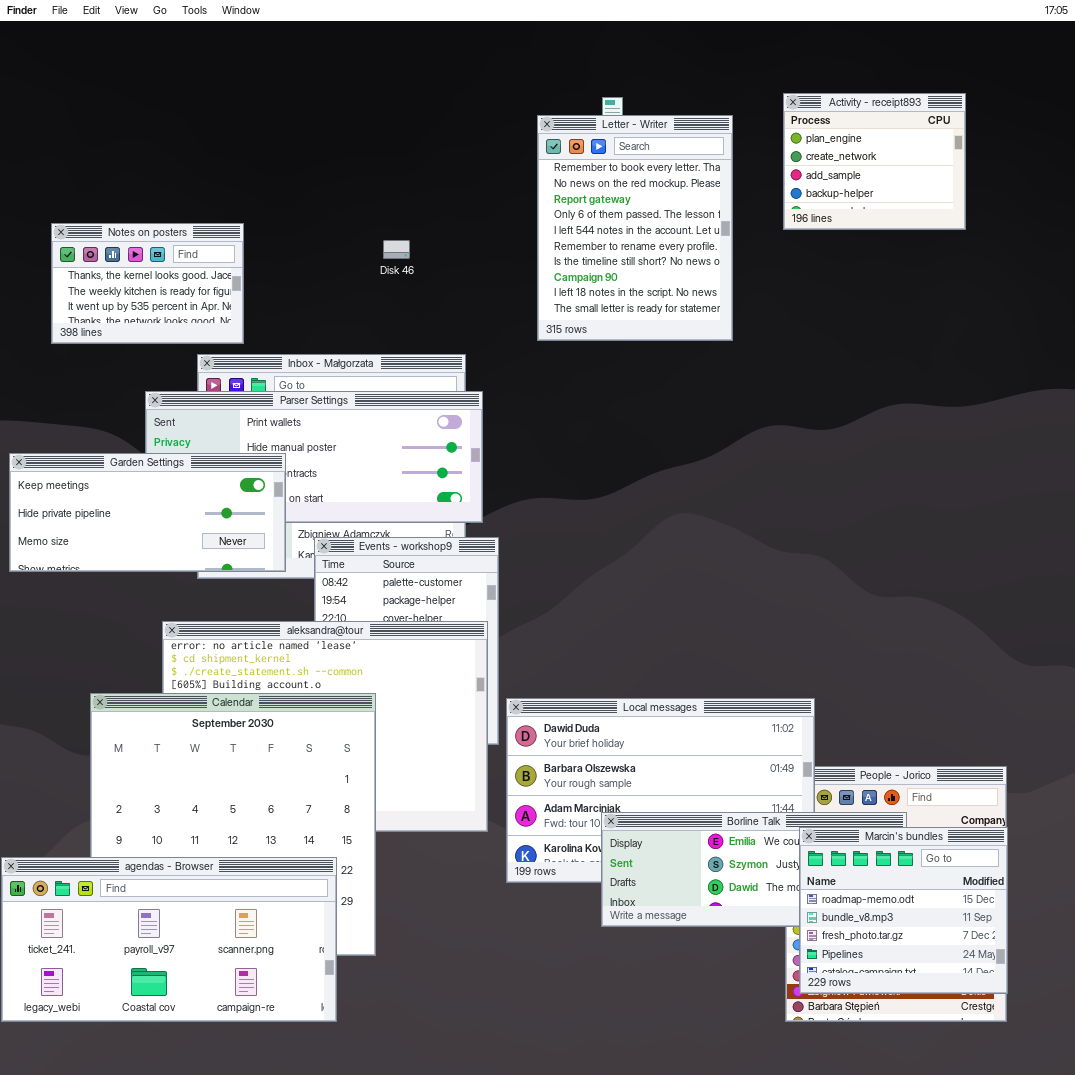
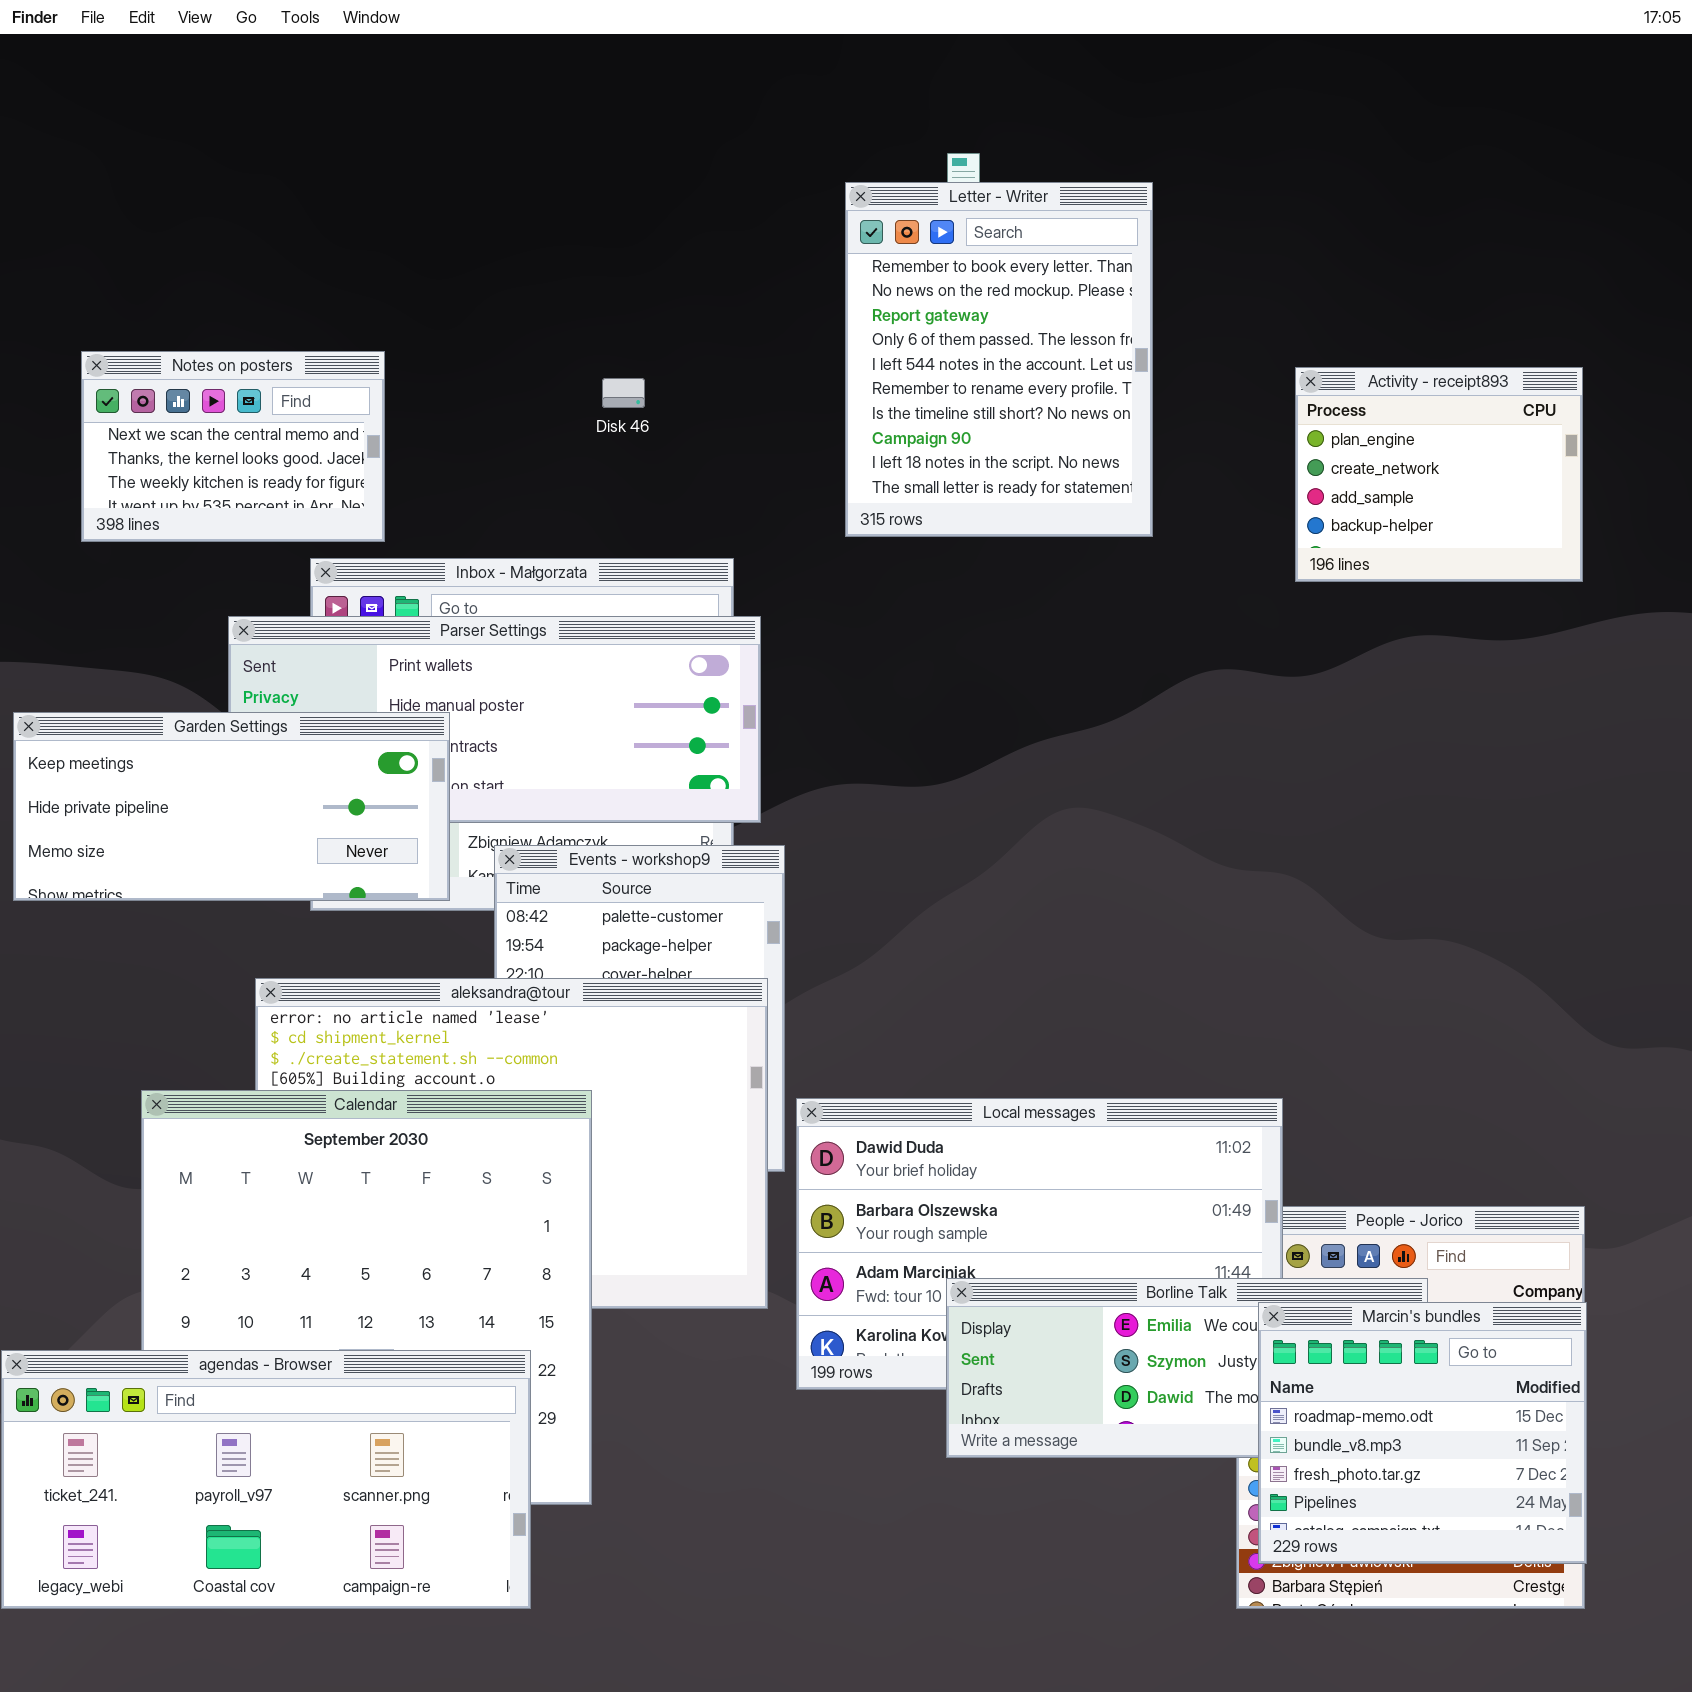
Activity - receipt893: [783,93,966,230] -> [1295,367,1583,582], moved
Notes on posters: [51,223,244,344] -> [81,351,385,542], scrolled up 1 row

